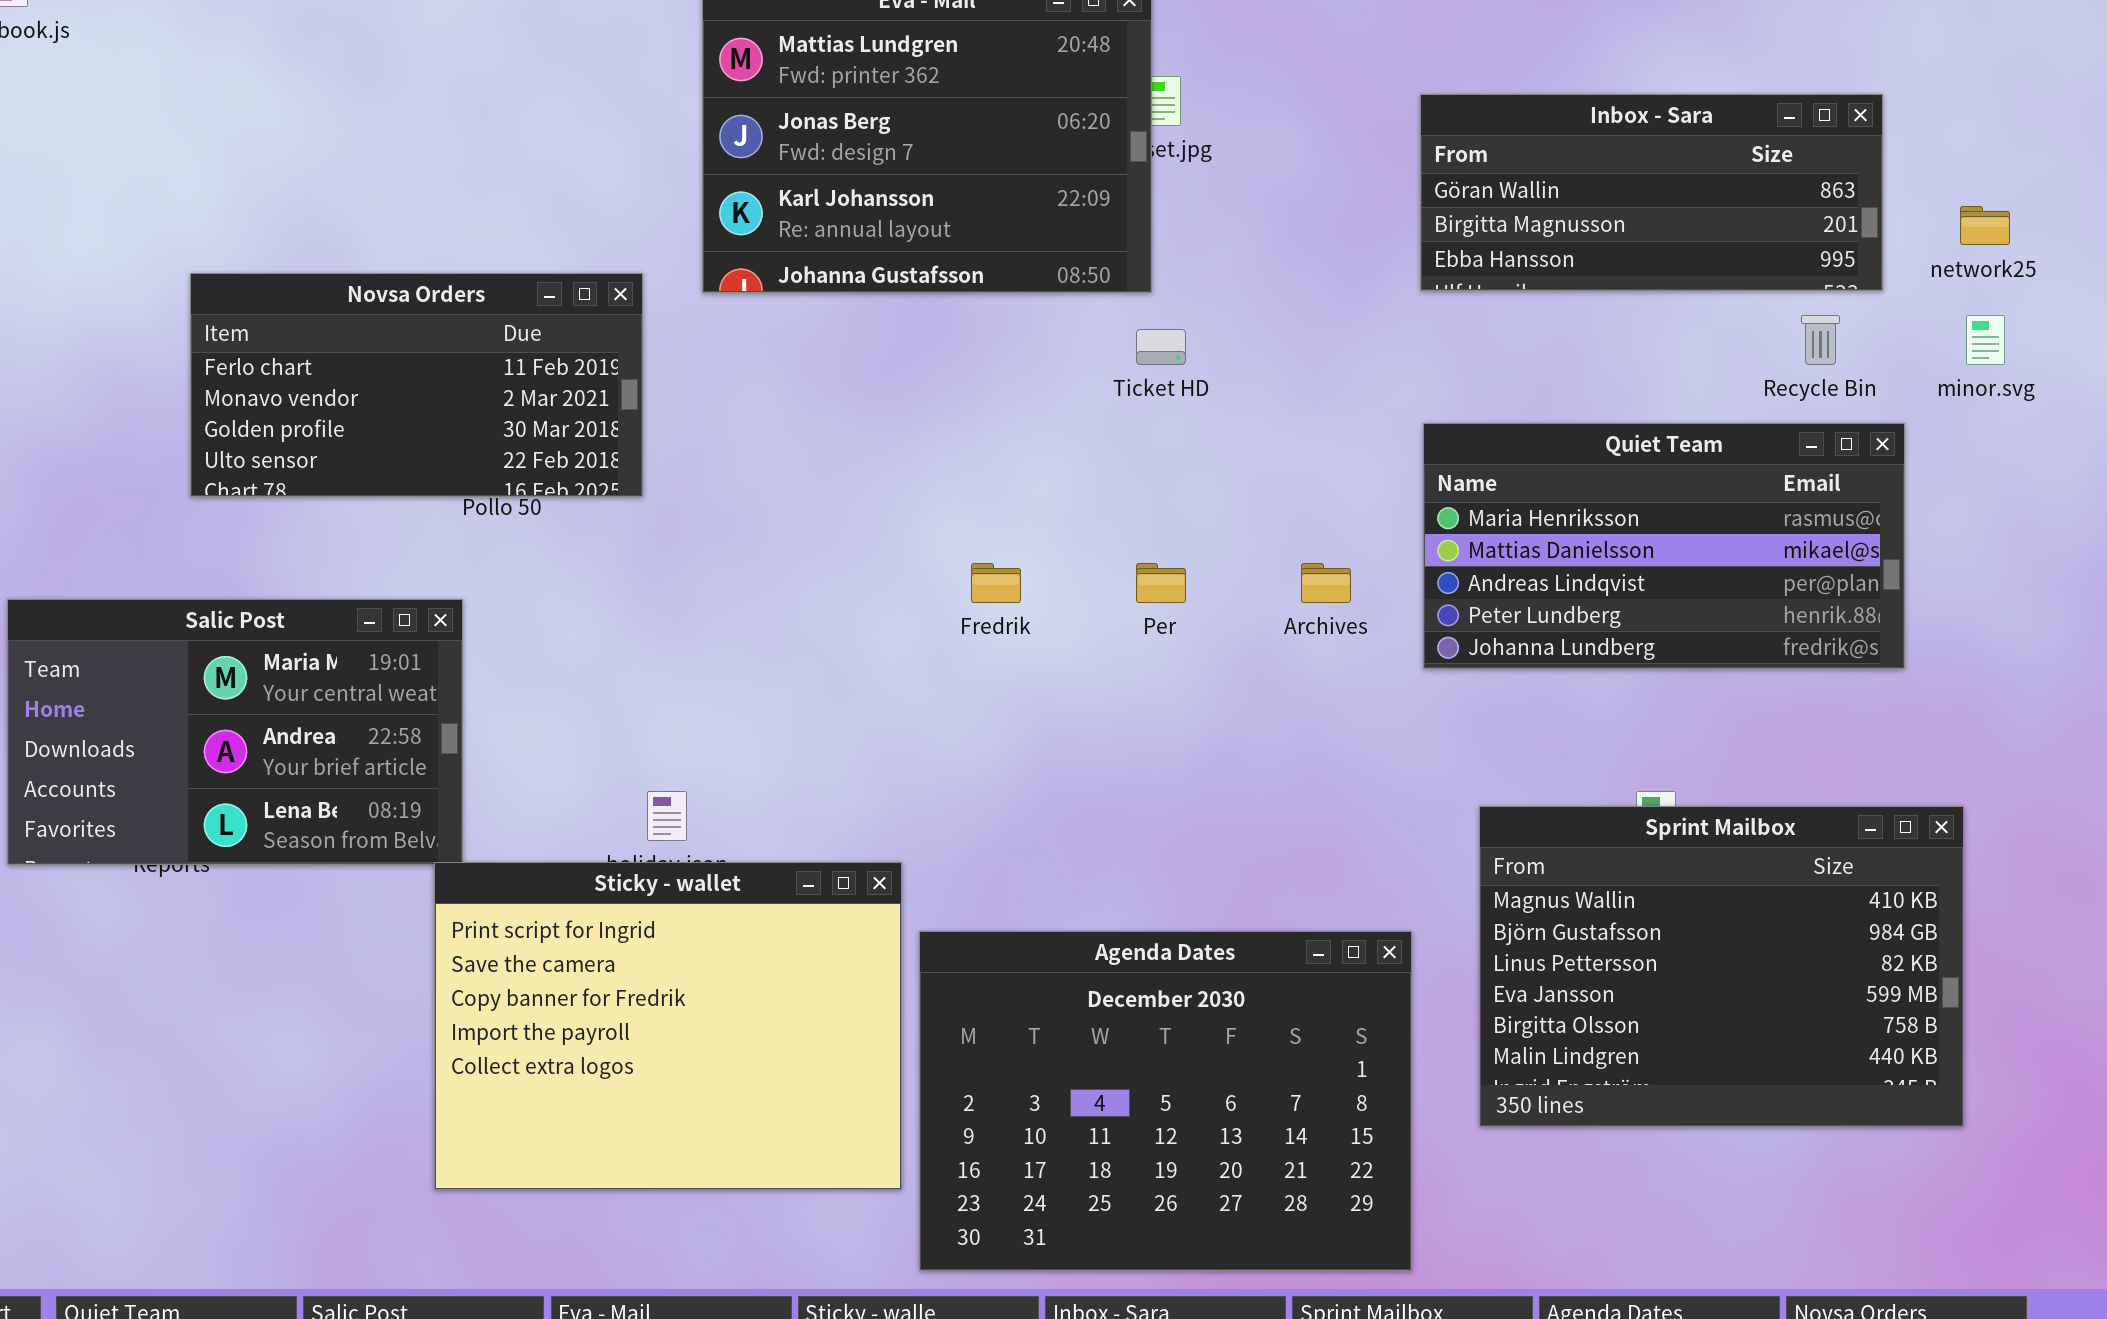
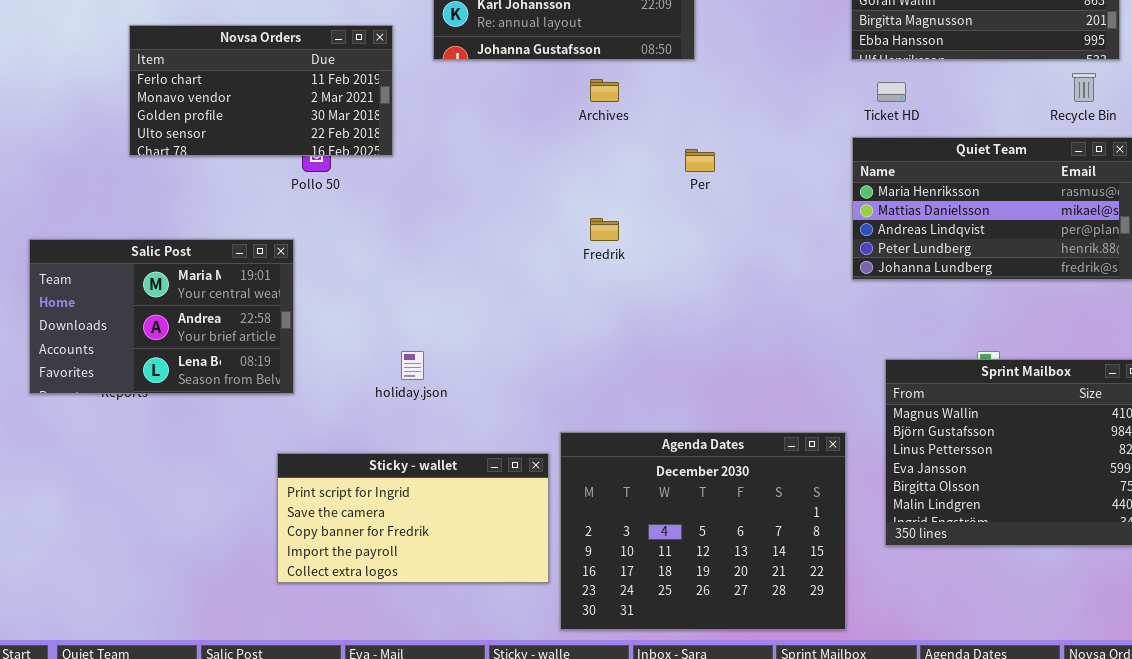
Novsa Orders: [190,273,643,497] -> [129,25,393,156], moved
Ticket HD: [1136,329,1186,365] -> [877,82,906,102], moved
Per: [1136,563,1186,603] -> [685,149,715,172], moved
Archives: [1301,563,1351,603] -> [590,79,619,102], moved
Sticky - wallet: [434,862,902,1190] -> [277,453,549,583], resized

